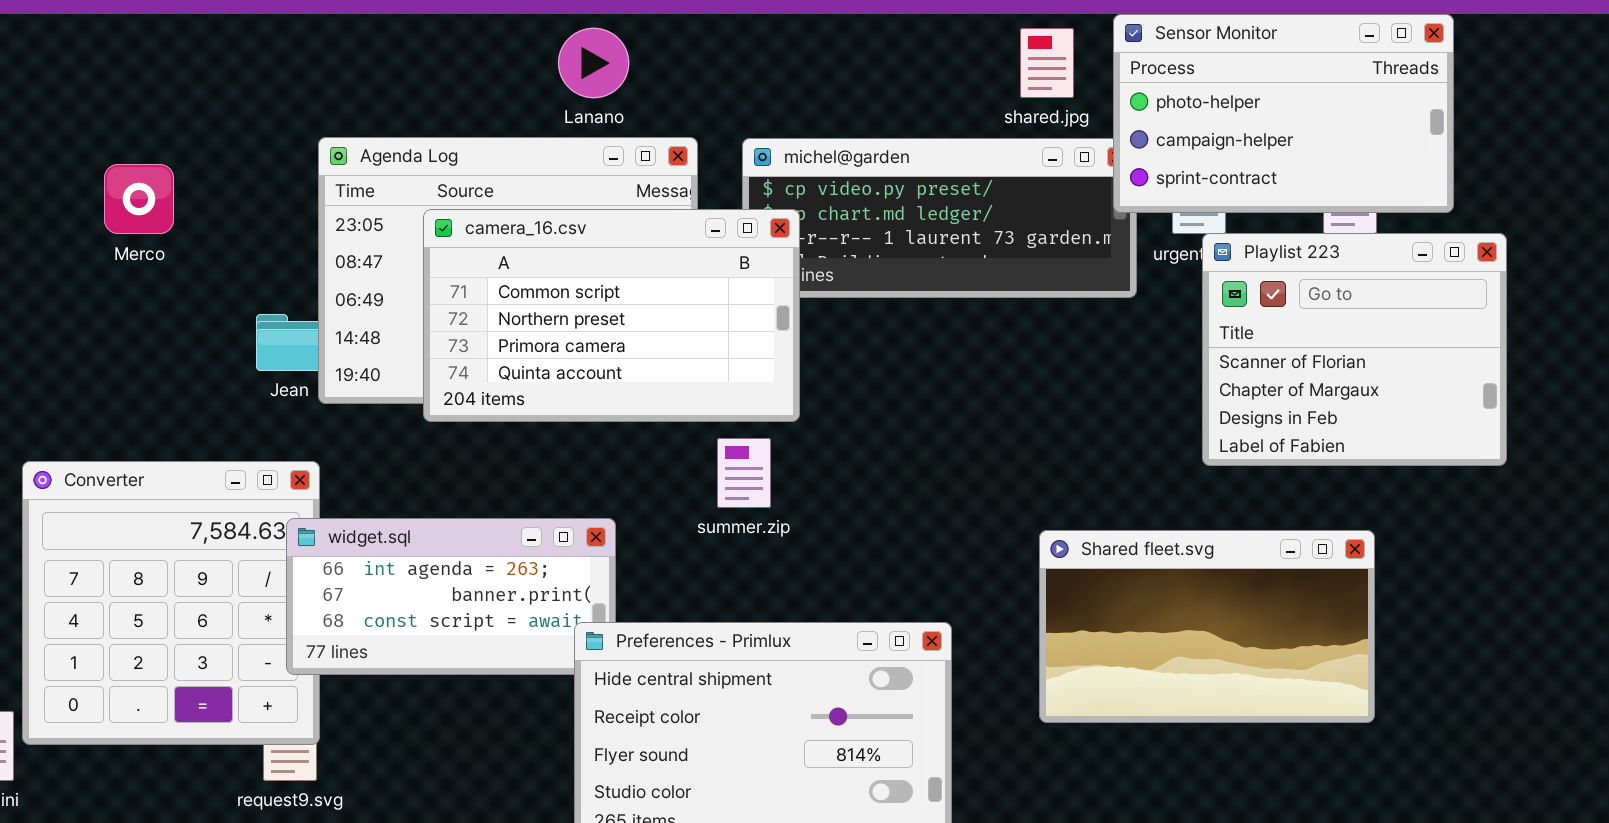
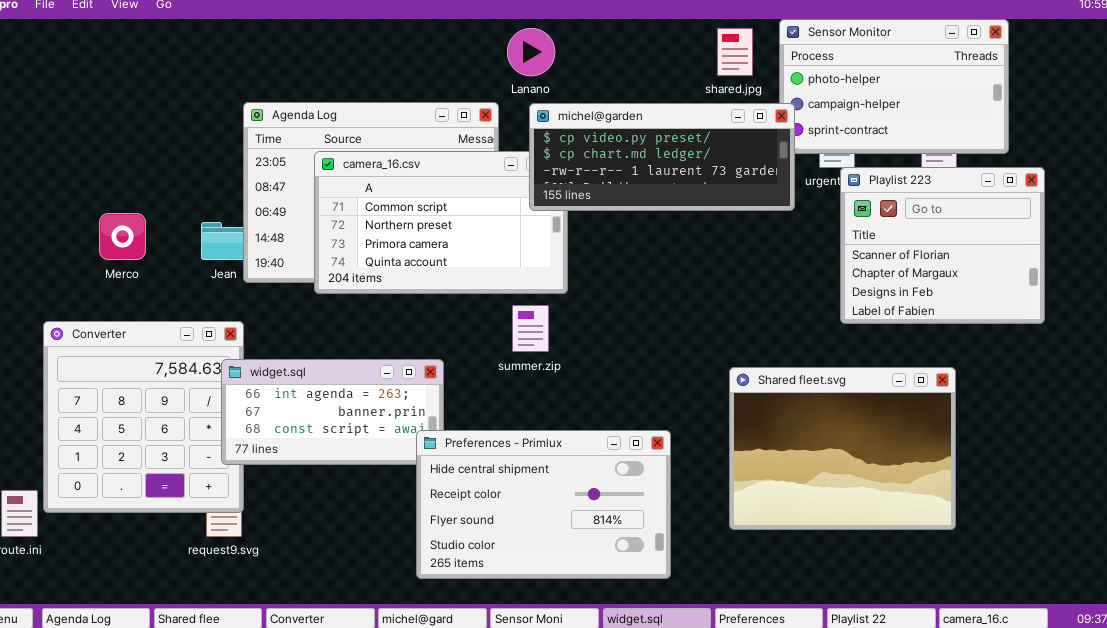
Lanano: [558,28,629,98] -> [507,28,555,76], moved
michel@garden: [742,138,1137,298] -> [529,103,795,211], raised
Merco: [104,164,174,234] -> [99,213,146,260], moved
Shared fleet.svg: [1039,530,1375,723] -> [729,367,956,530], resized

